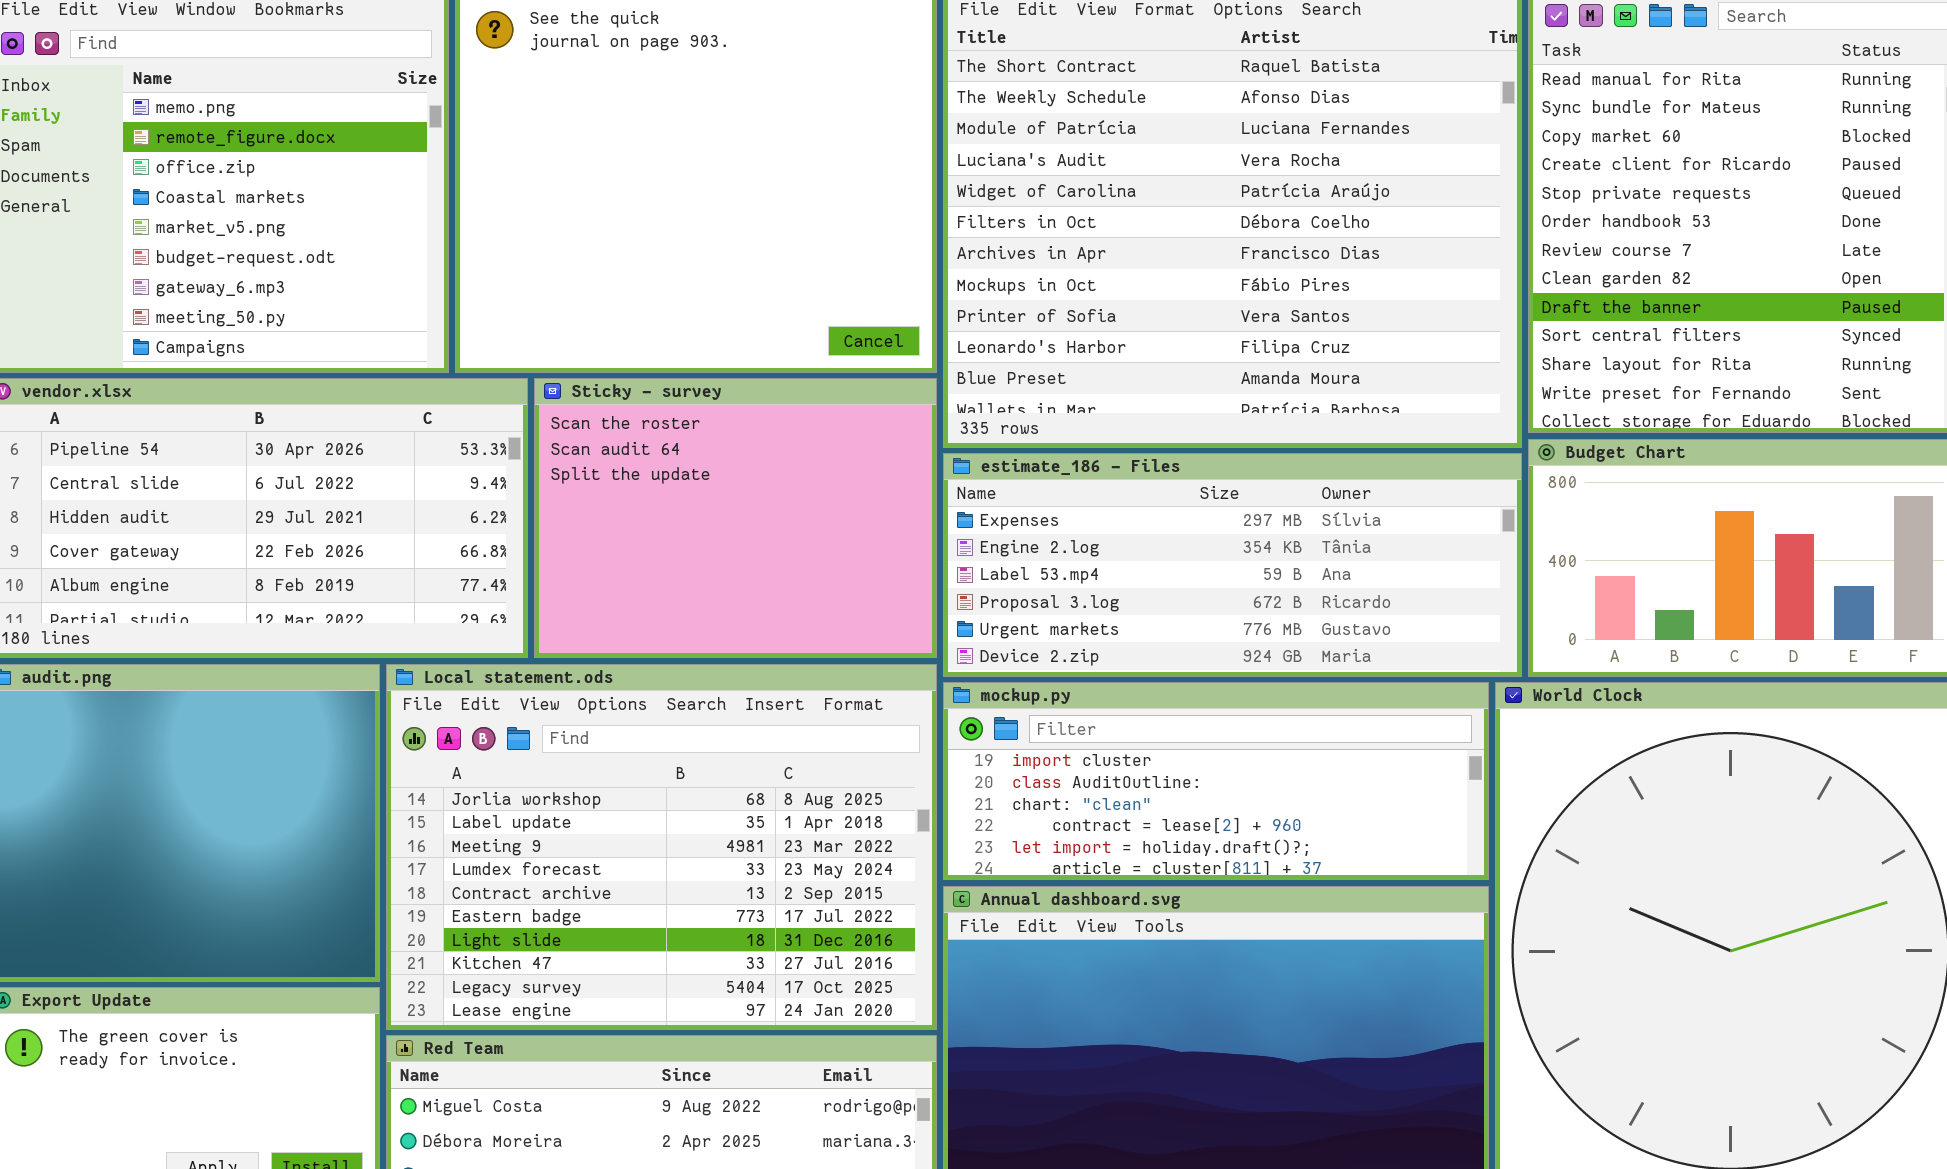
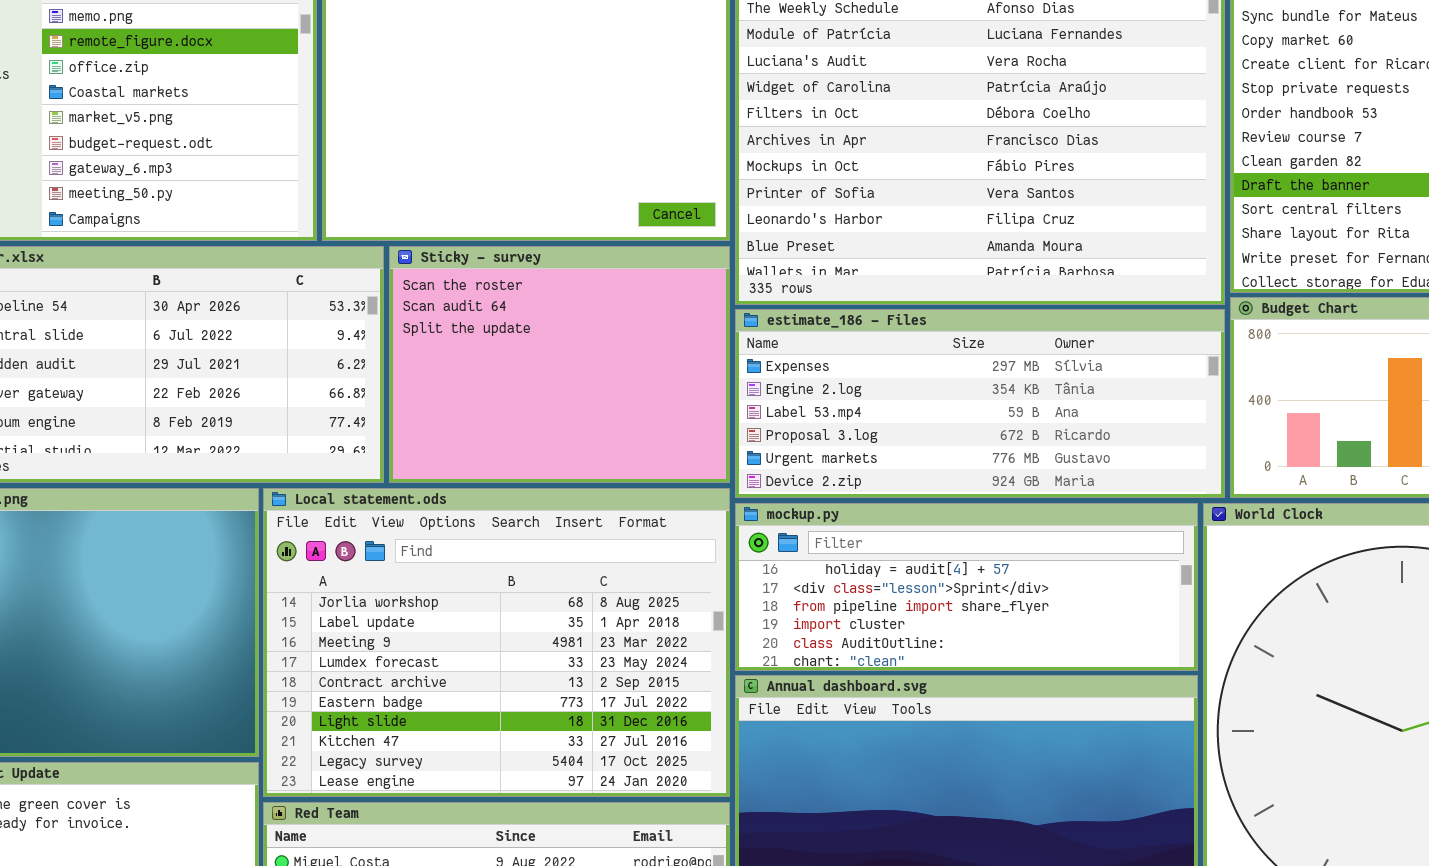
mockup.py: [943,682,1489,880] -> [735,503,1198,671], scrolled up 3 rows

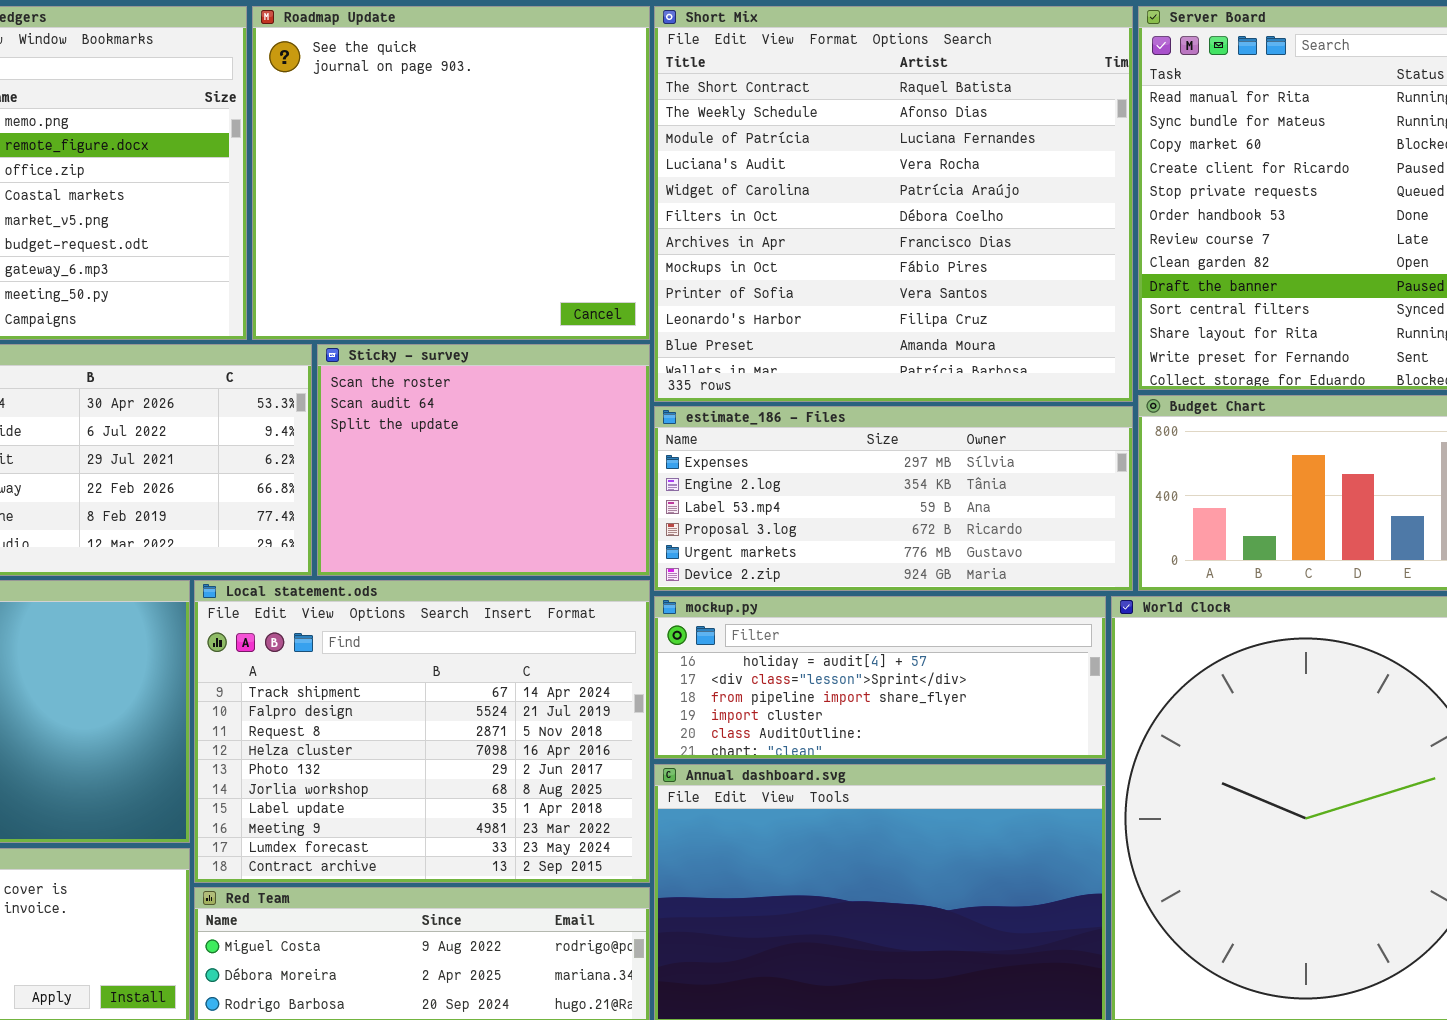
Local statement.ods: [263,488,730,797] -> [194,580,650,883], scrolled up 5 rows

